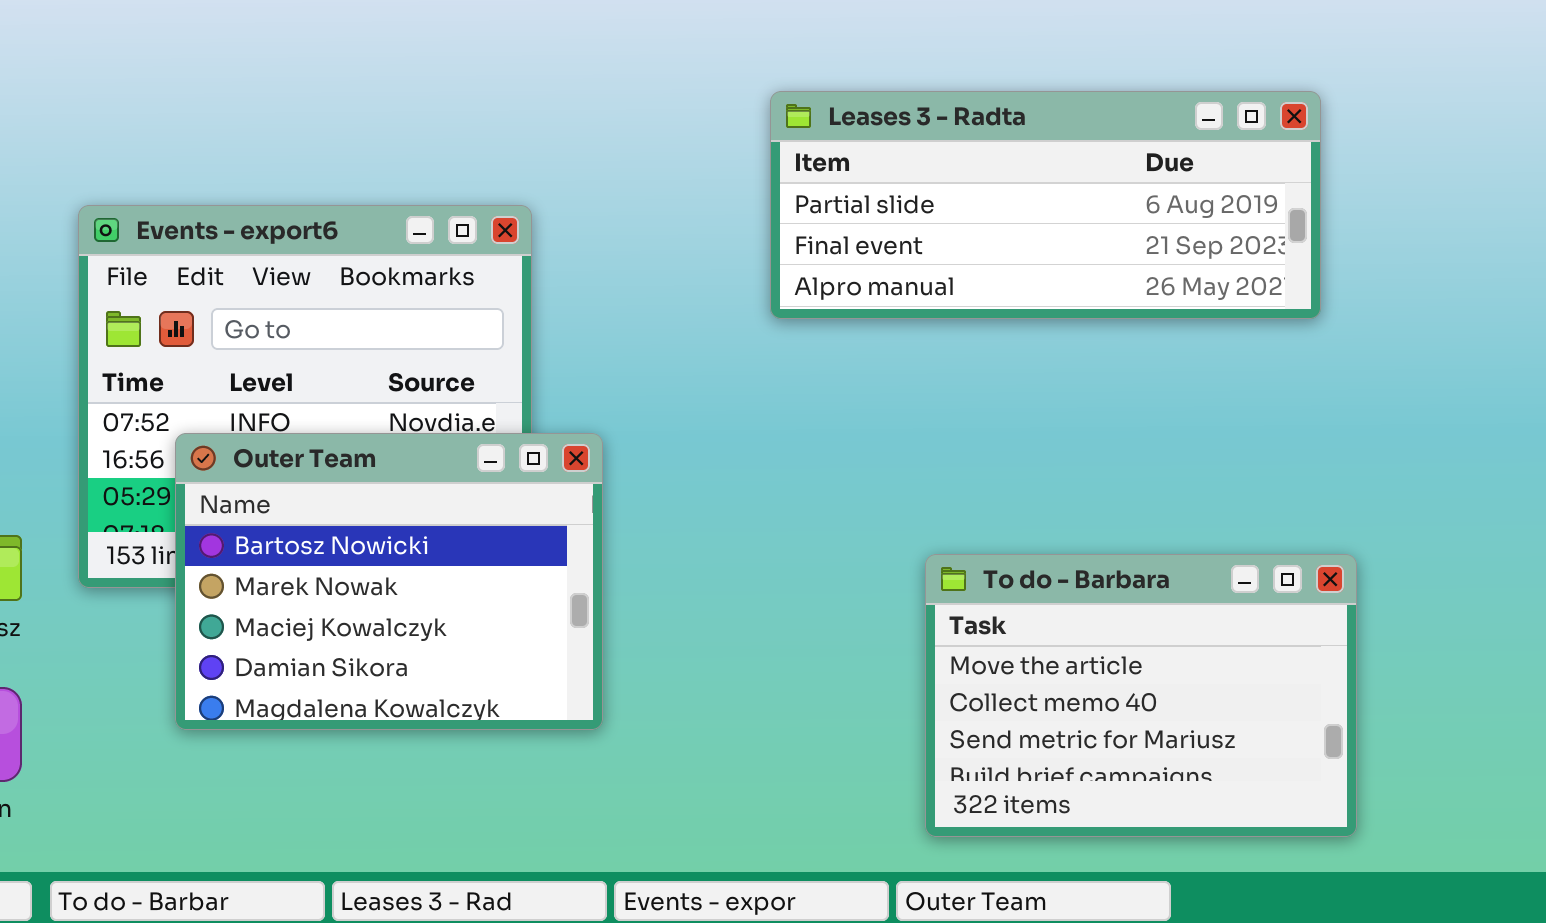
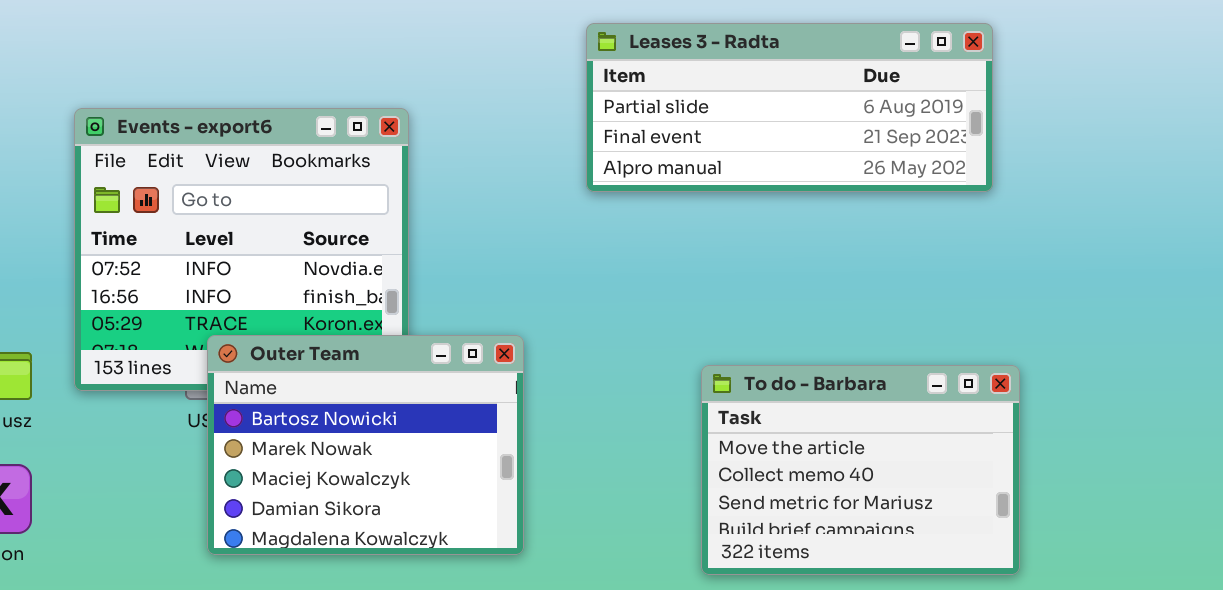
Outer Team: [175,433,603,730] -> [207,335,524,555], moved

